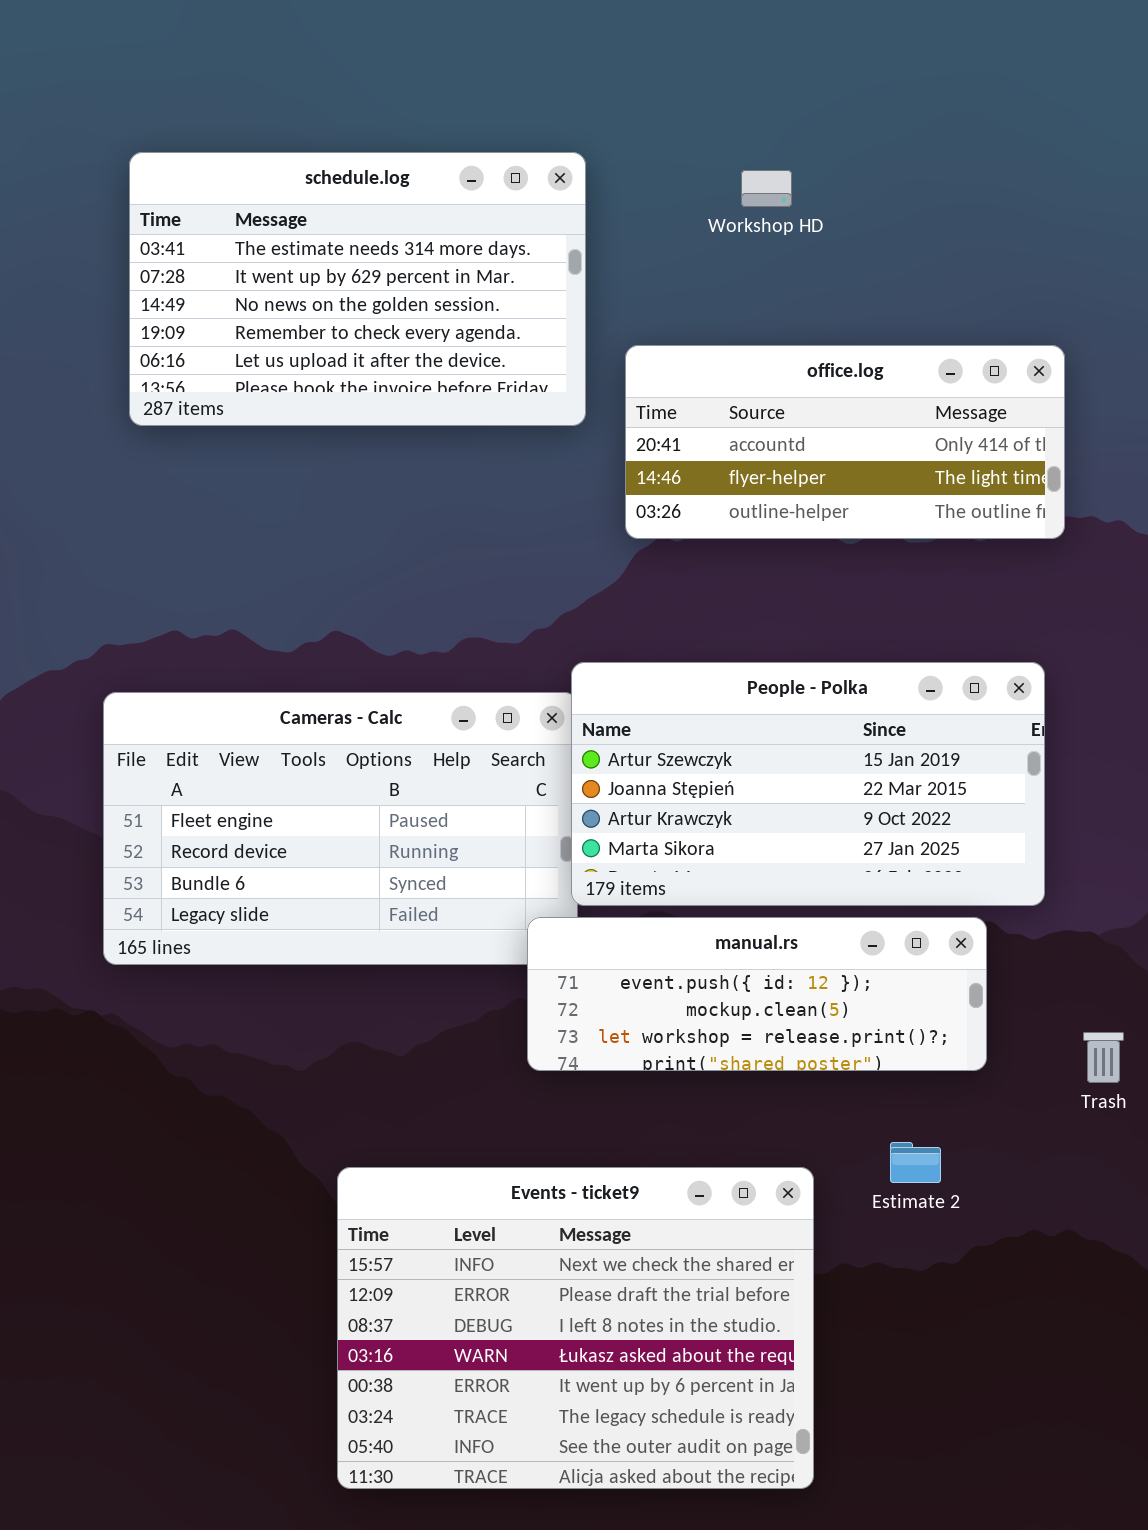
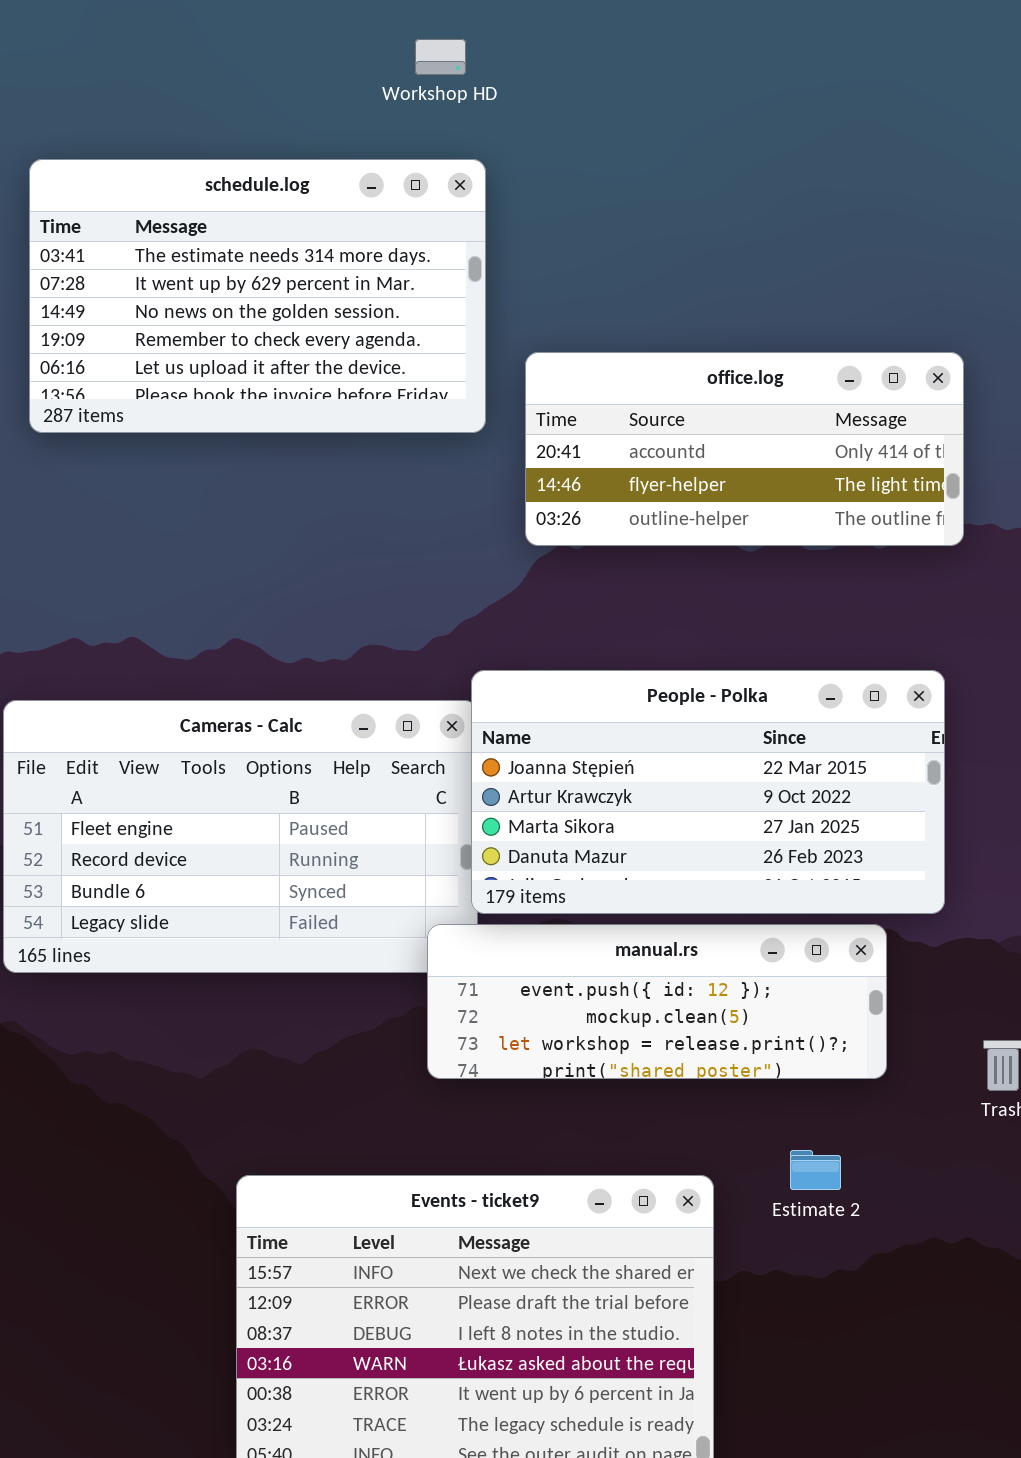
Workshop HD: [741,170,792,207] -> [415,39,466,75], moved
People - Polka: [571,662,1045,906] -> [471,670,945,914], scrolled down 1 row

